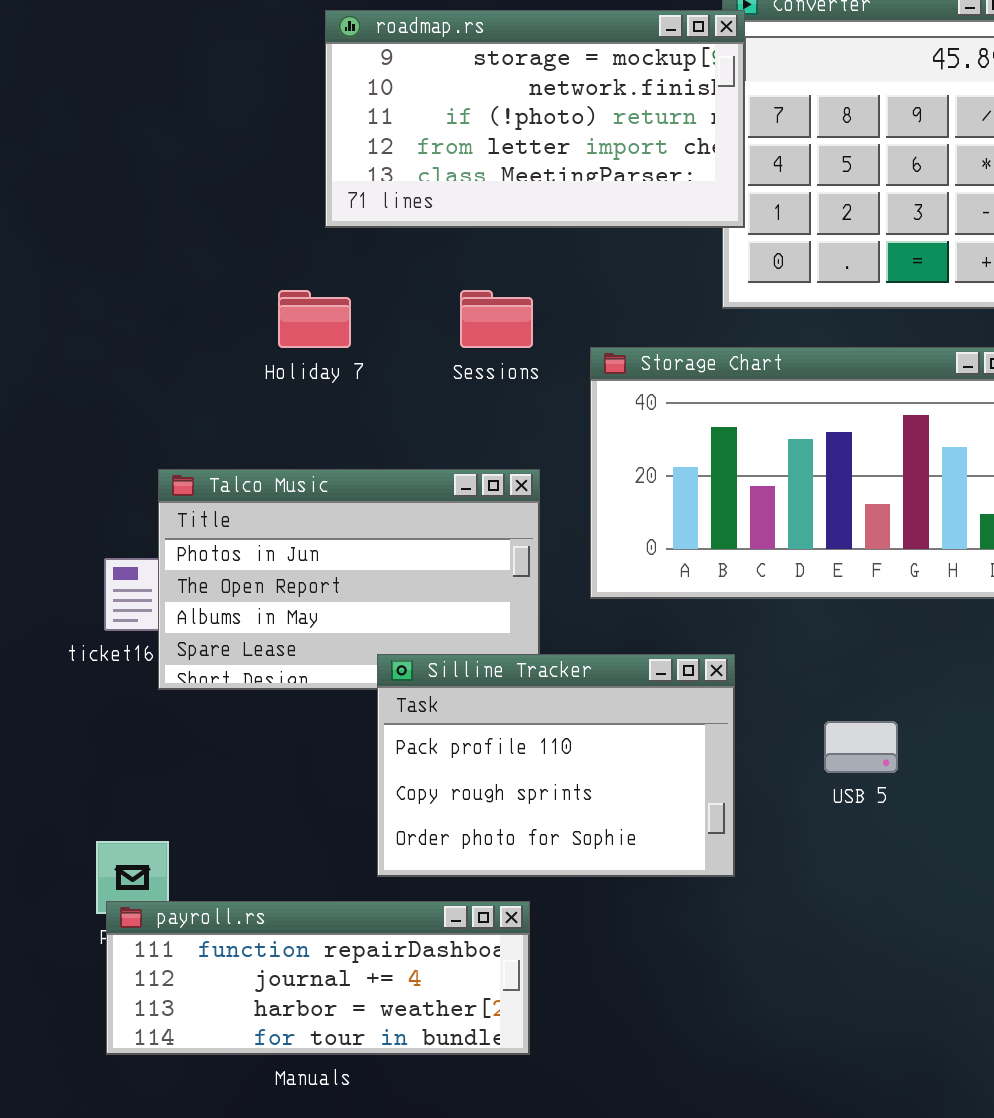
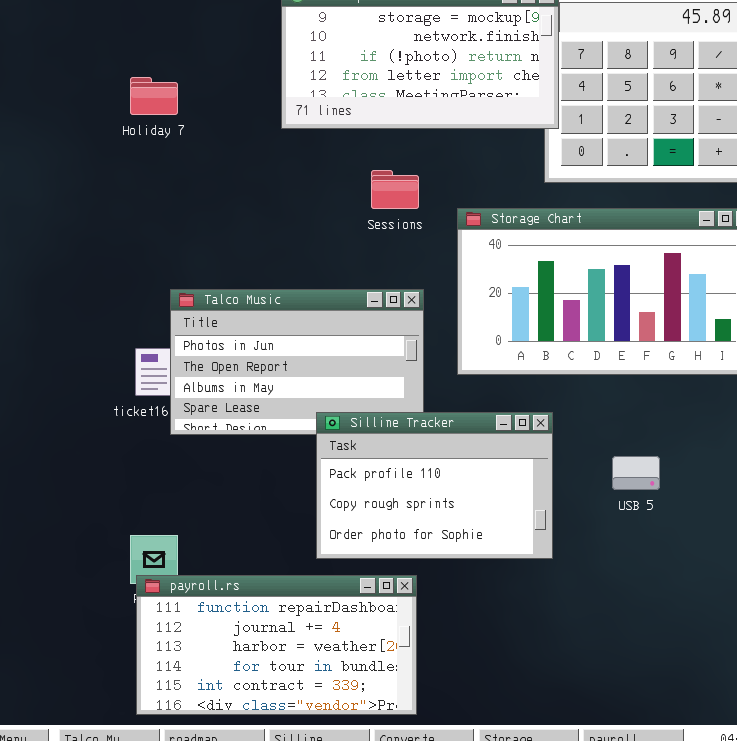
Holiday 7: [278,290,351,348] -> [130,77,178,115], moved
payroll.rs: [106,901,530,1055] -> [136,575,417,715], resized

